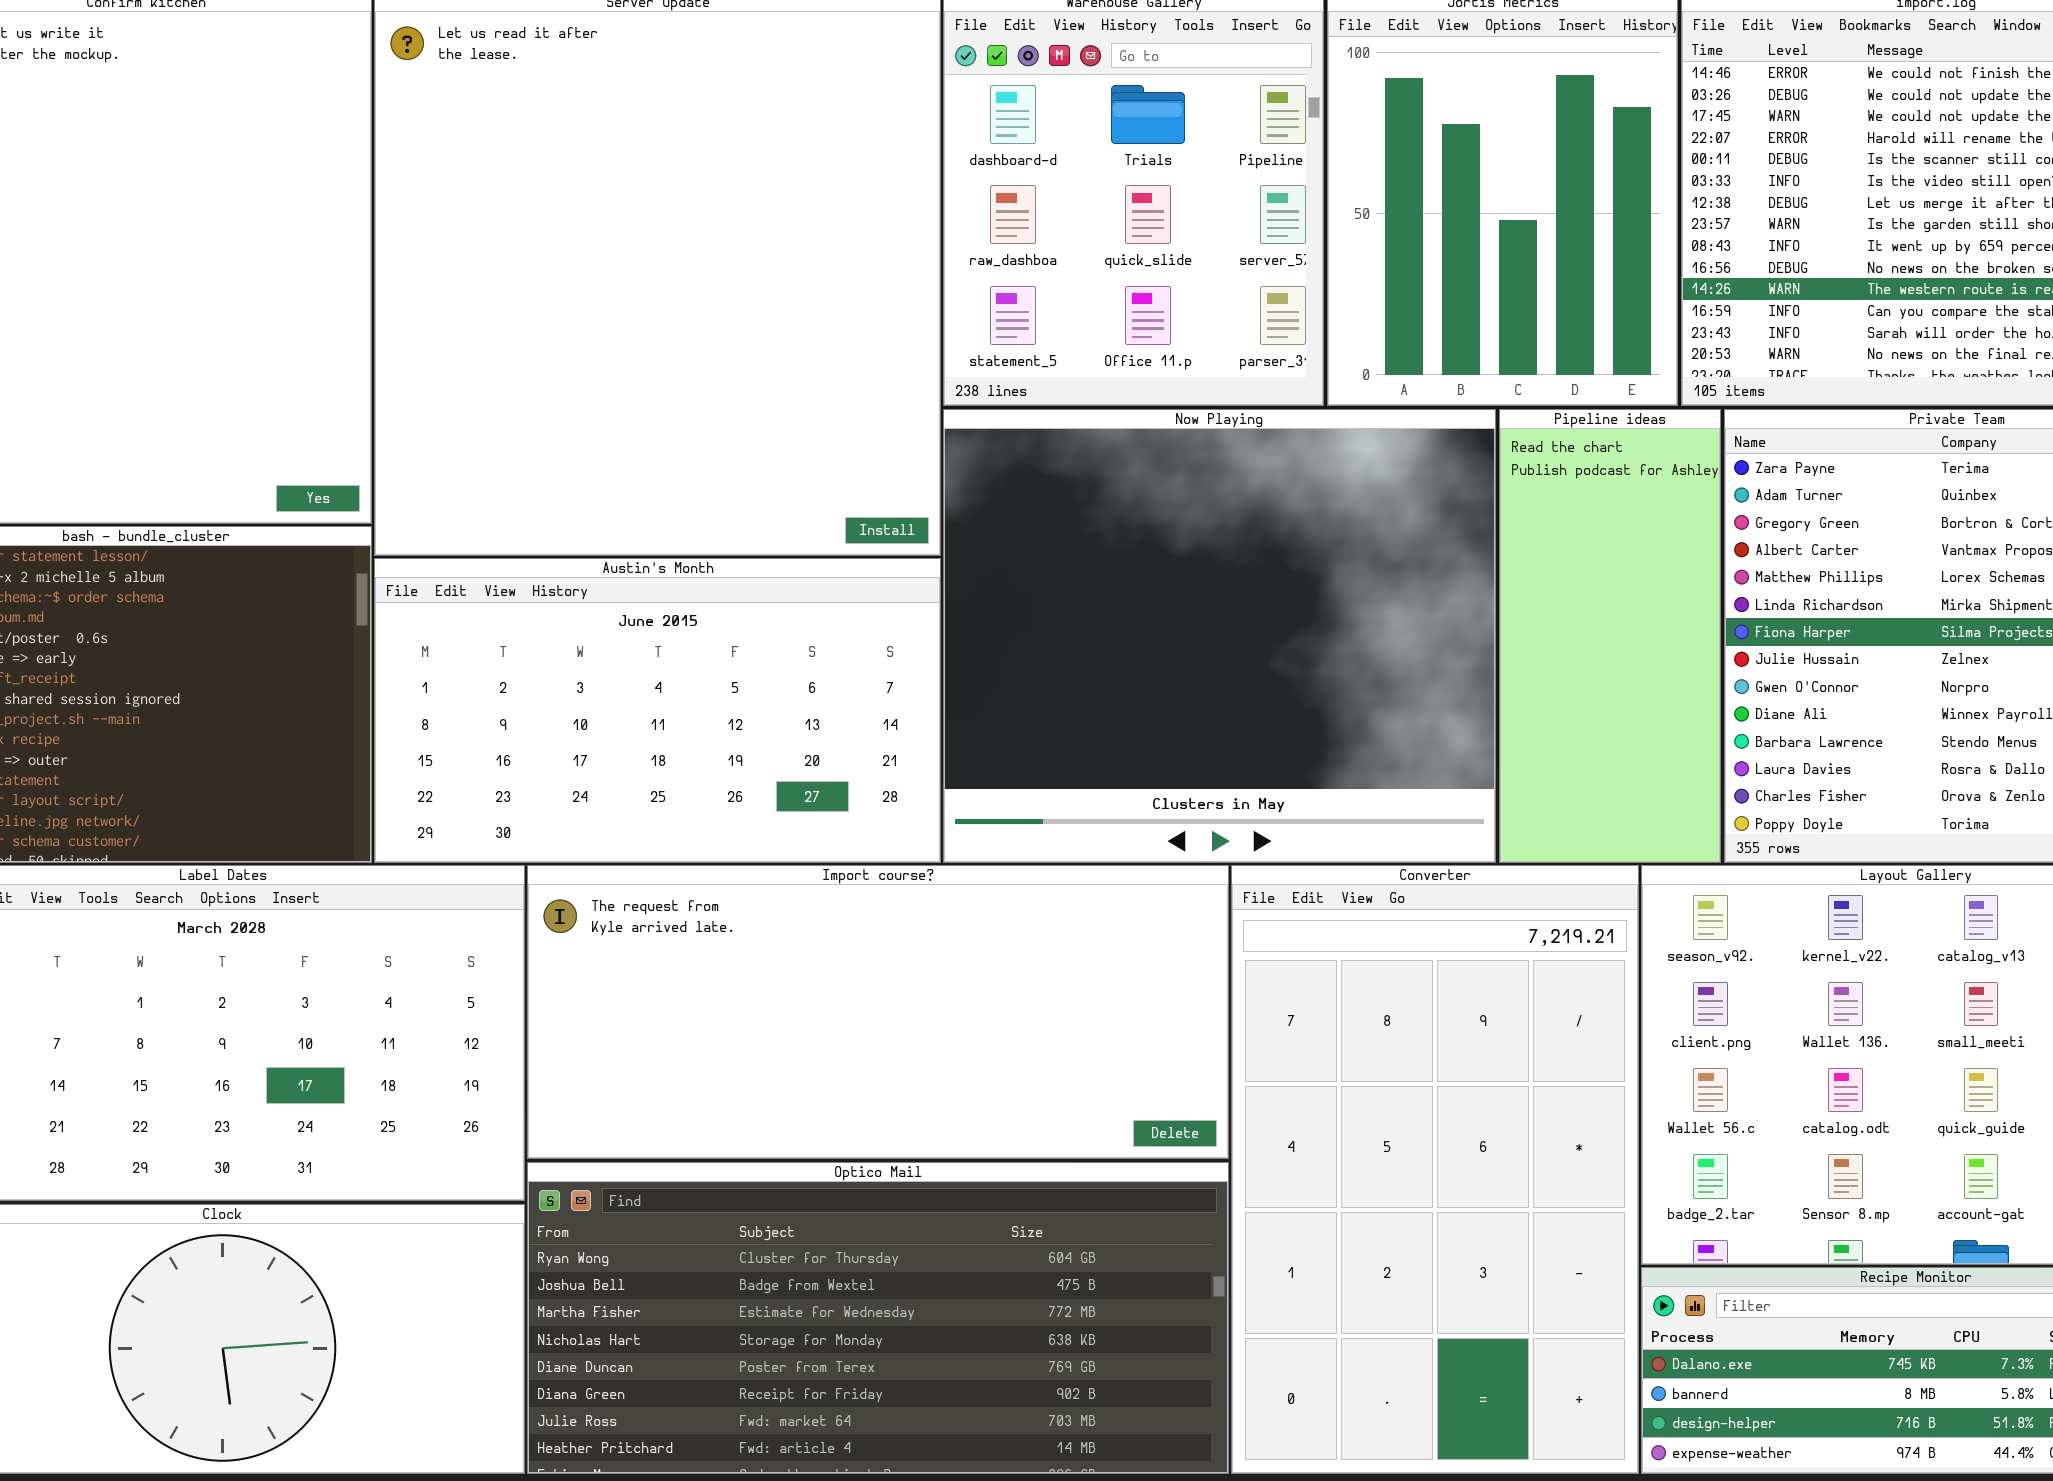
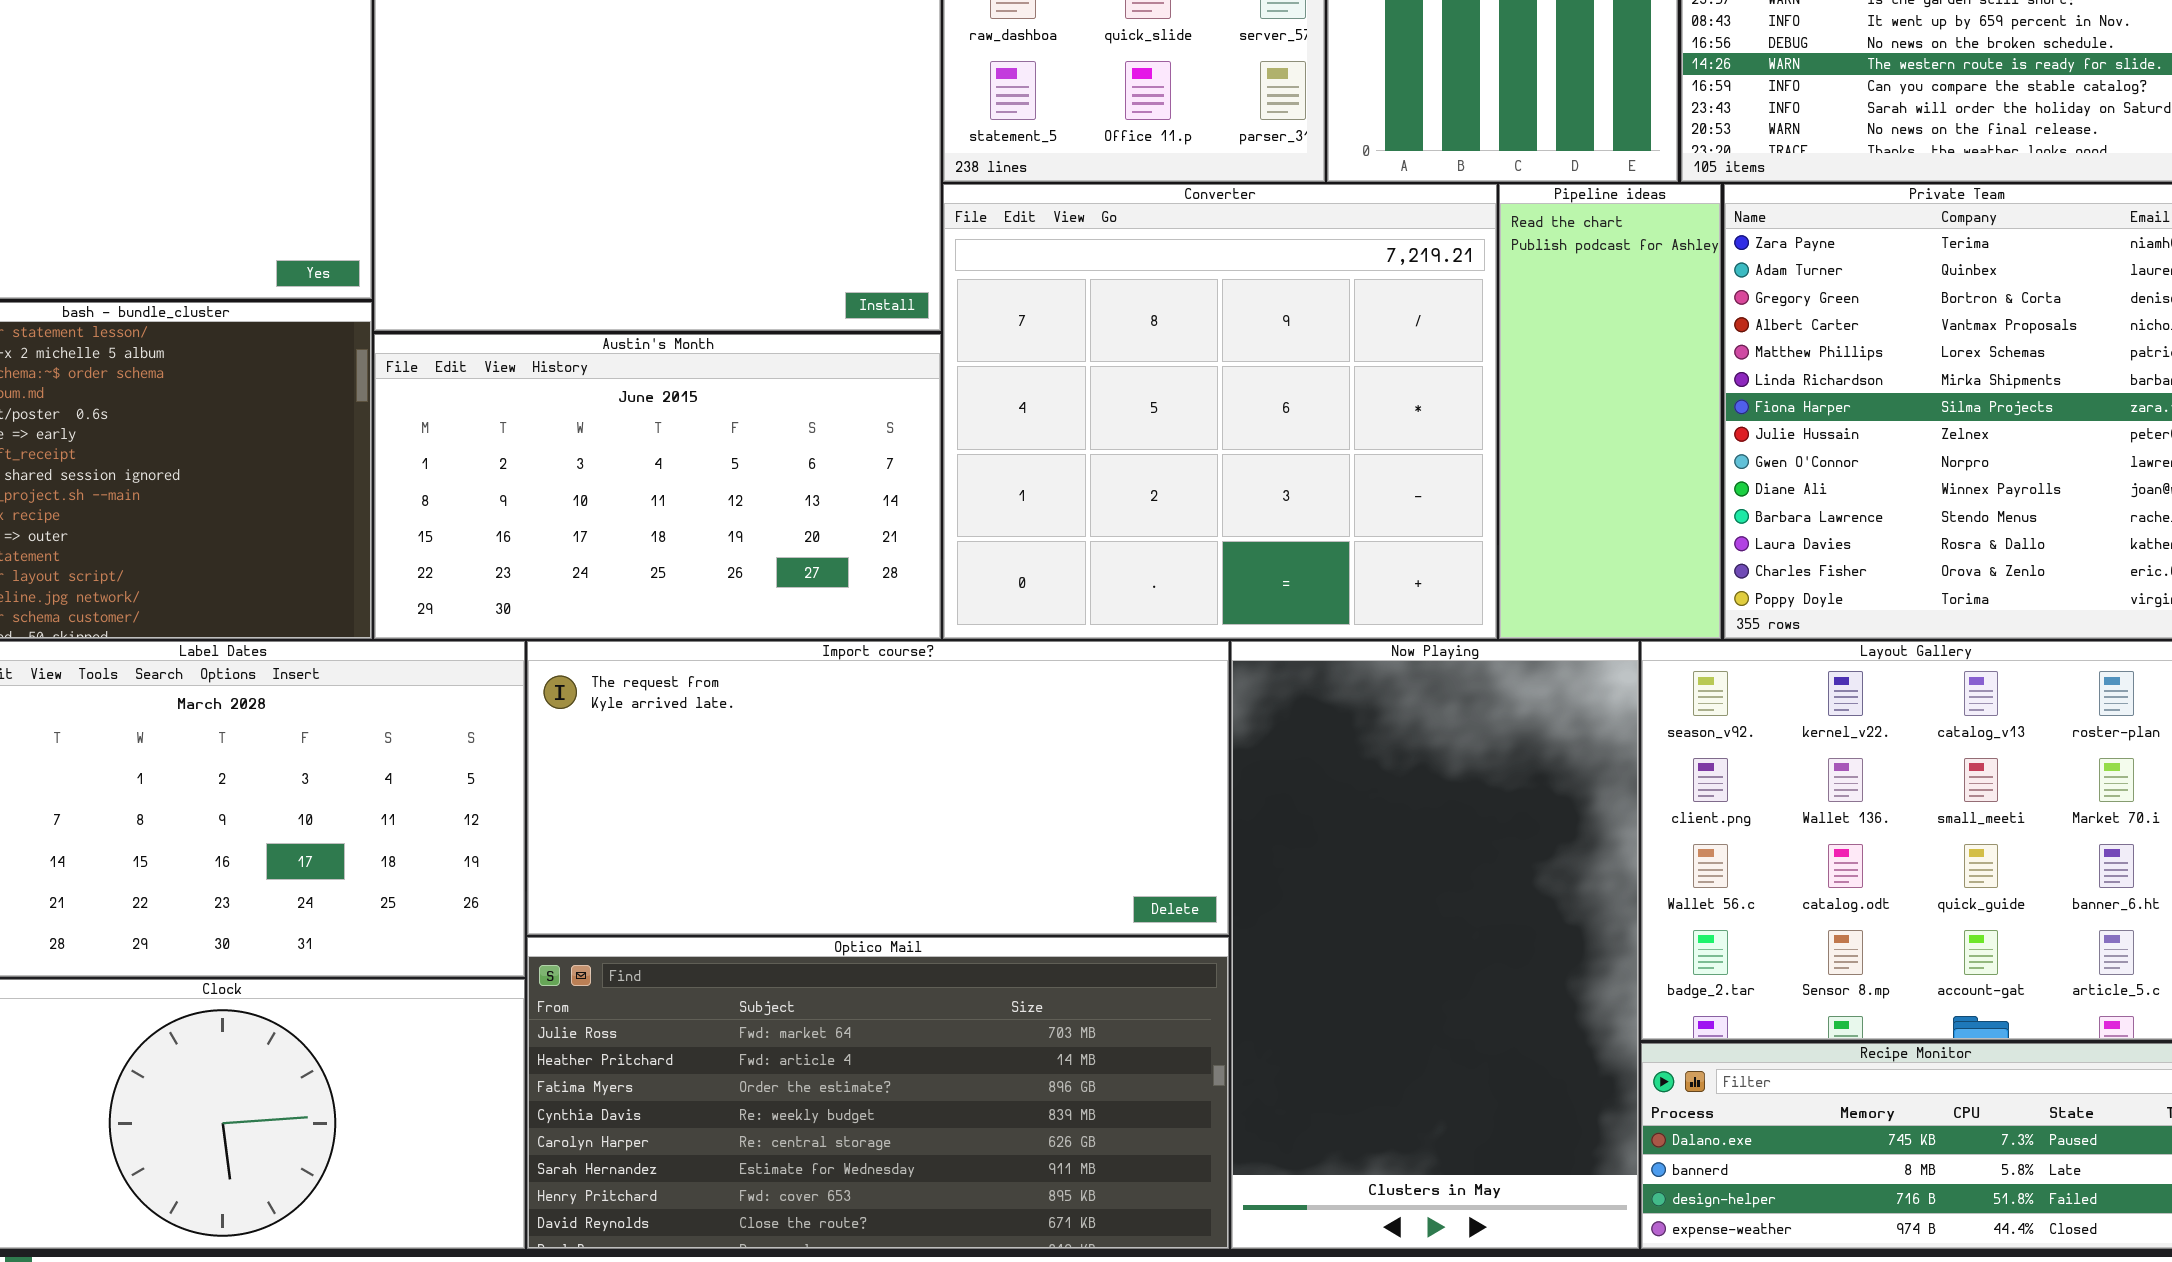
Now Playing: [943,409,1496,863] -> [1231,641,1639,1249], moved, resized
Converter: [1231,865,1639,1474] -> [943,184,1497,639], moved, resized
Optico Mail: [527,1162,1229,1474] -> [527,937,1229,1249], scrolled down 6 rows

